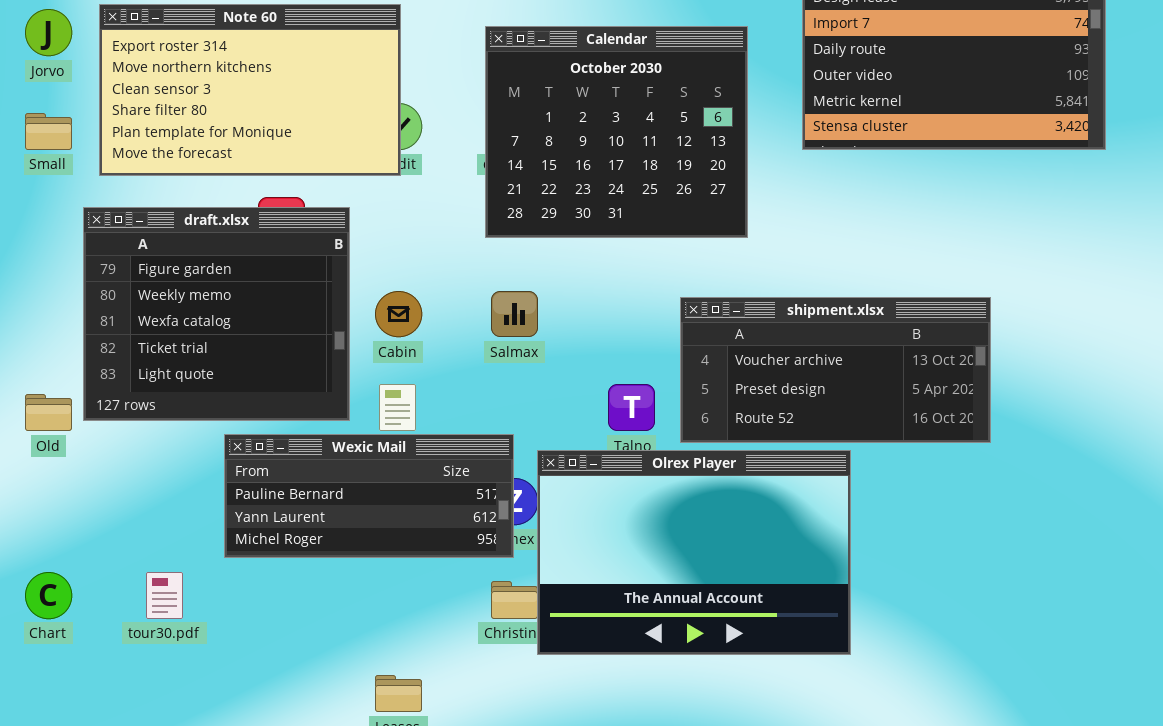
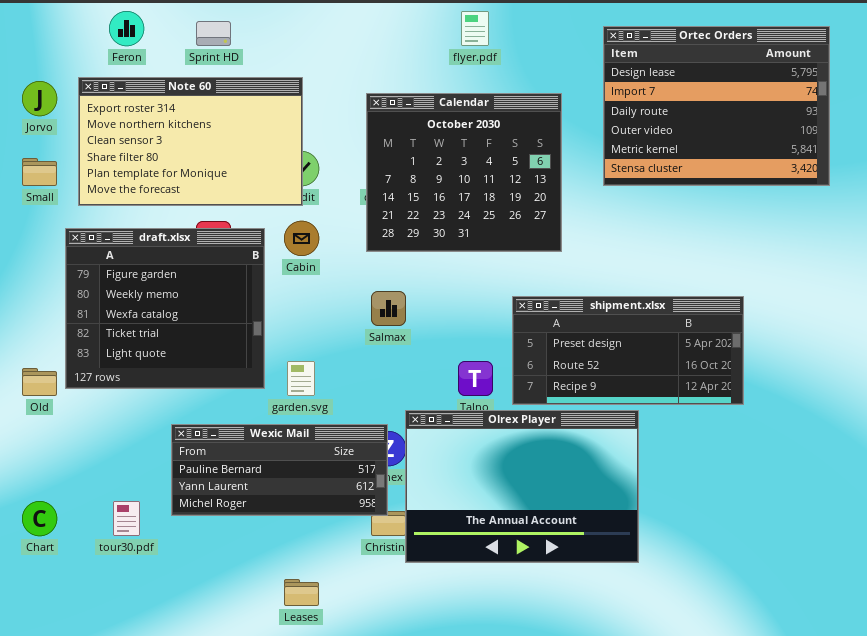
Cabin: [375,291,422,337] -> [284,221,319,256], moved
shipment.xlsx: [680,297,991,443] -> [512,296,744,405], scrolled down 1 row
Wexic Mail: [224,434,514,558] -> [171,424,388,516], moved

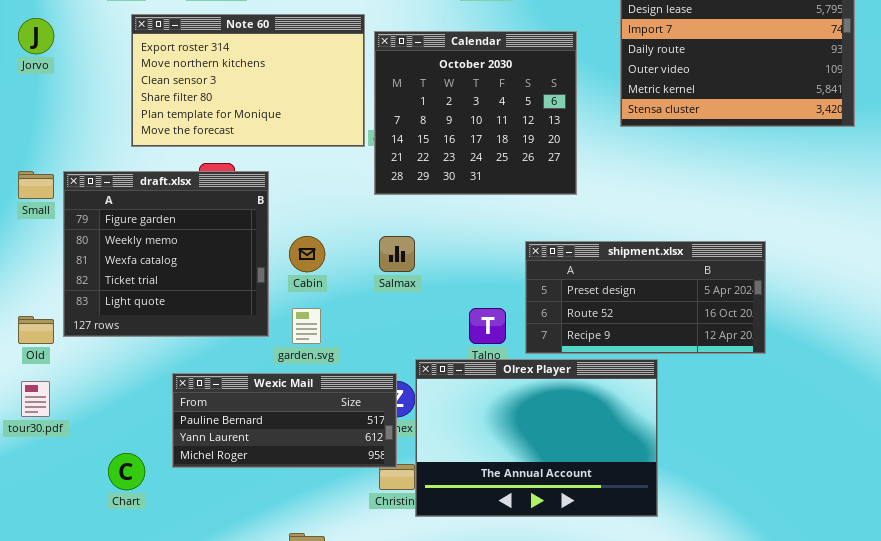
Note 60: [78,77,303,206] -> [131,14,365,147], moved
Small: [22,158,57,186] -> [18,171,54,199], moved
Cabin: [284,221,319,256] -> [289,236,325,272], moved
Chart: [22,501,57,536] -> [108,453,145,490], moved
tour30.pdf: [113,501,140,536] -> [21,381,50,417], moved

